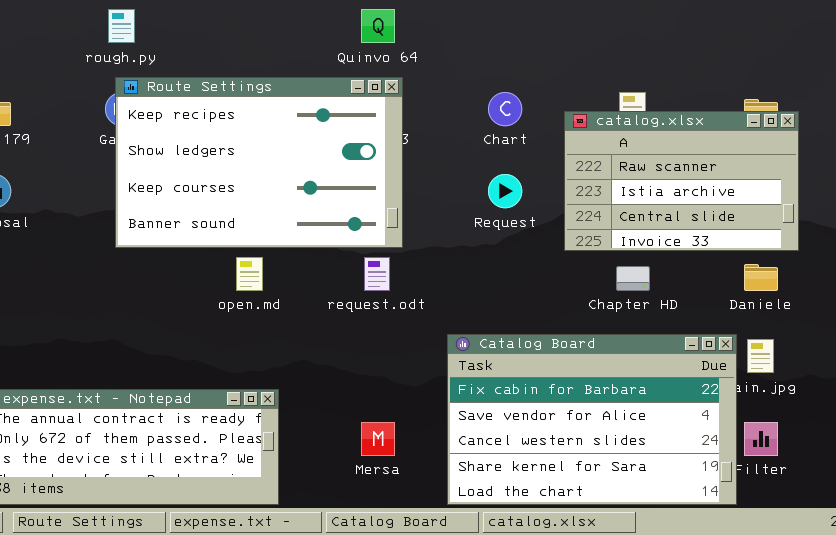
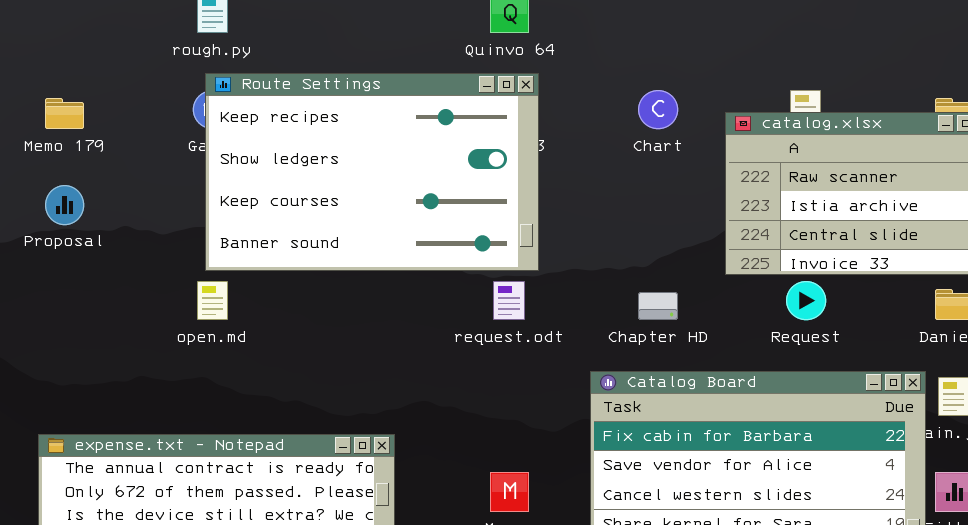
Request: [488,174,522,208] -> [786,281,826,320], moved
open.md: [236,257,263,291] -> [197,281,228,320], moved
Chapter HD: [616,266,650,291] -> [638,292,678,320], moved

